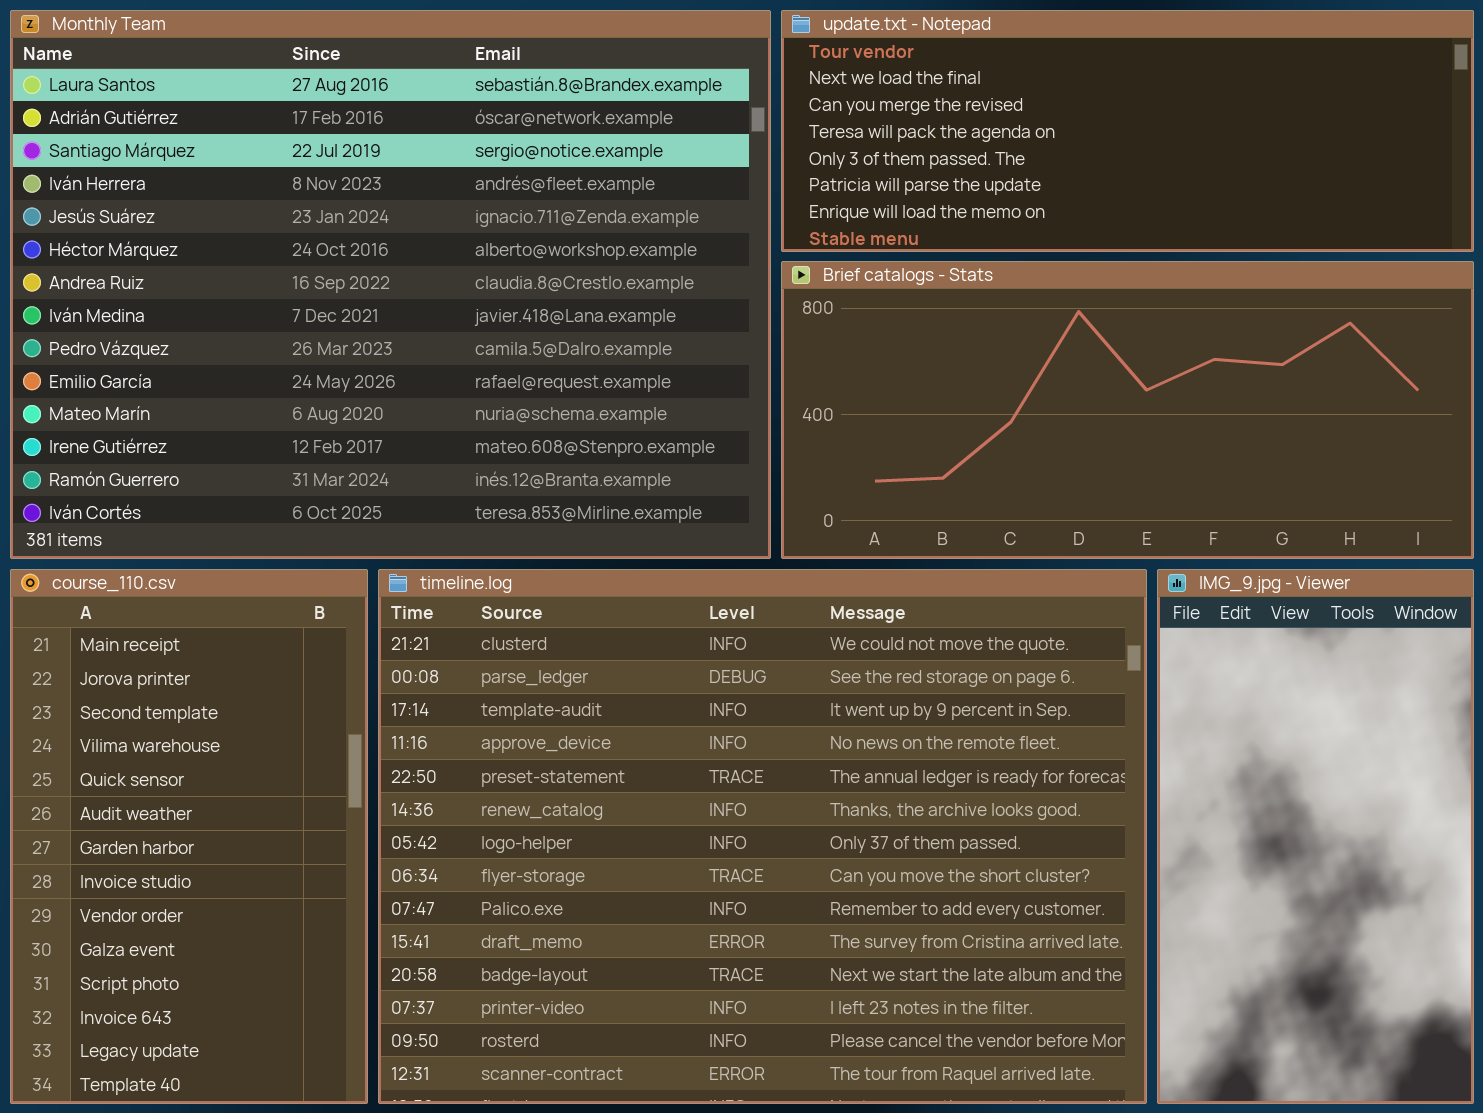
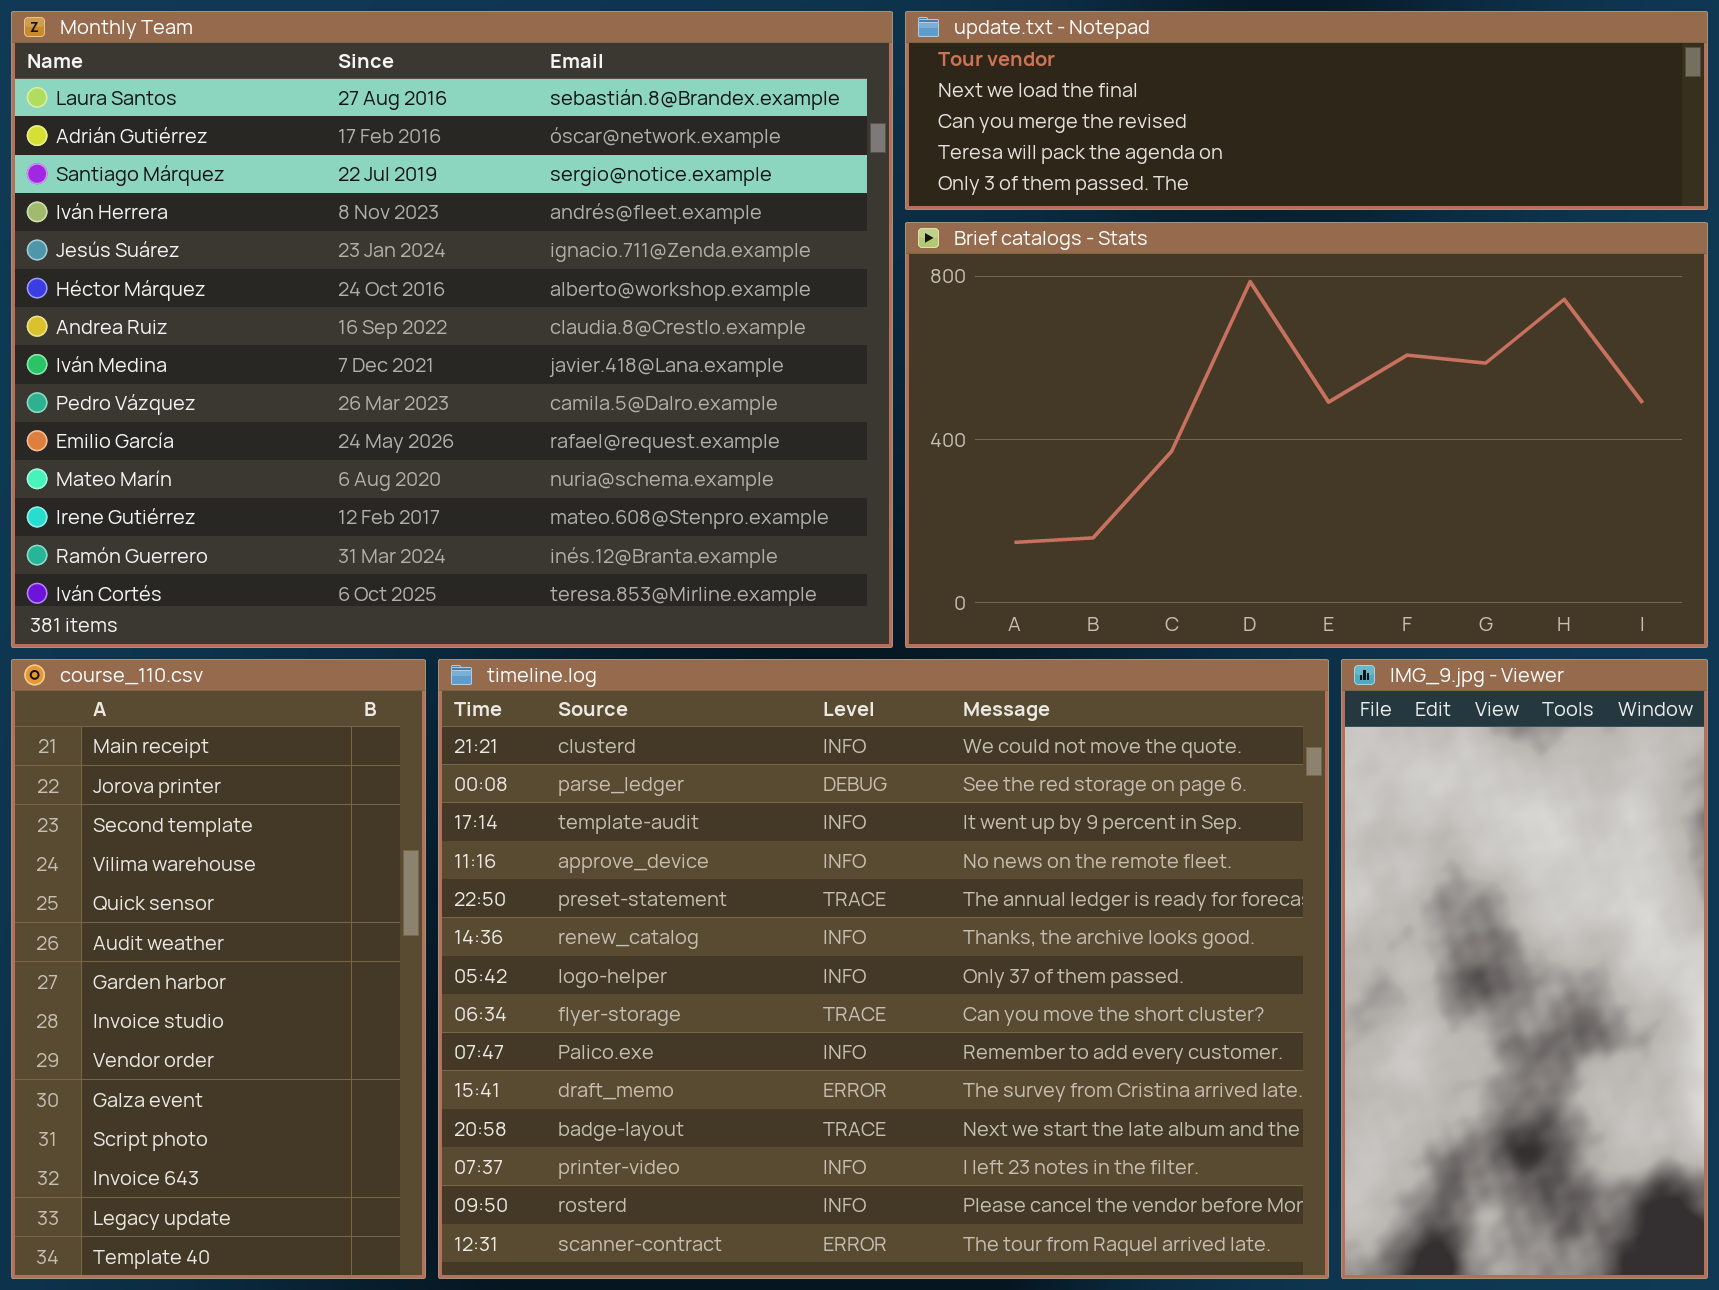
update.txt - Notepad: [781,10,1474,252] -> [905,11,1708,210], resized
Brief catalogs - Stats: [781,261,1474,559] -> [905,222,1708,648], resized

